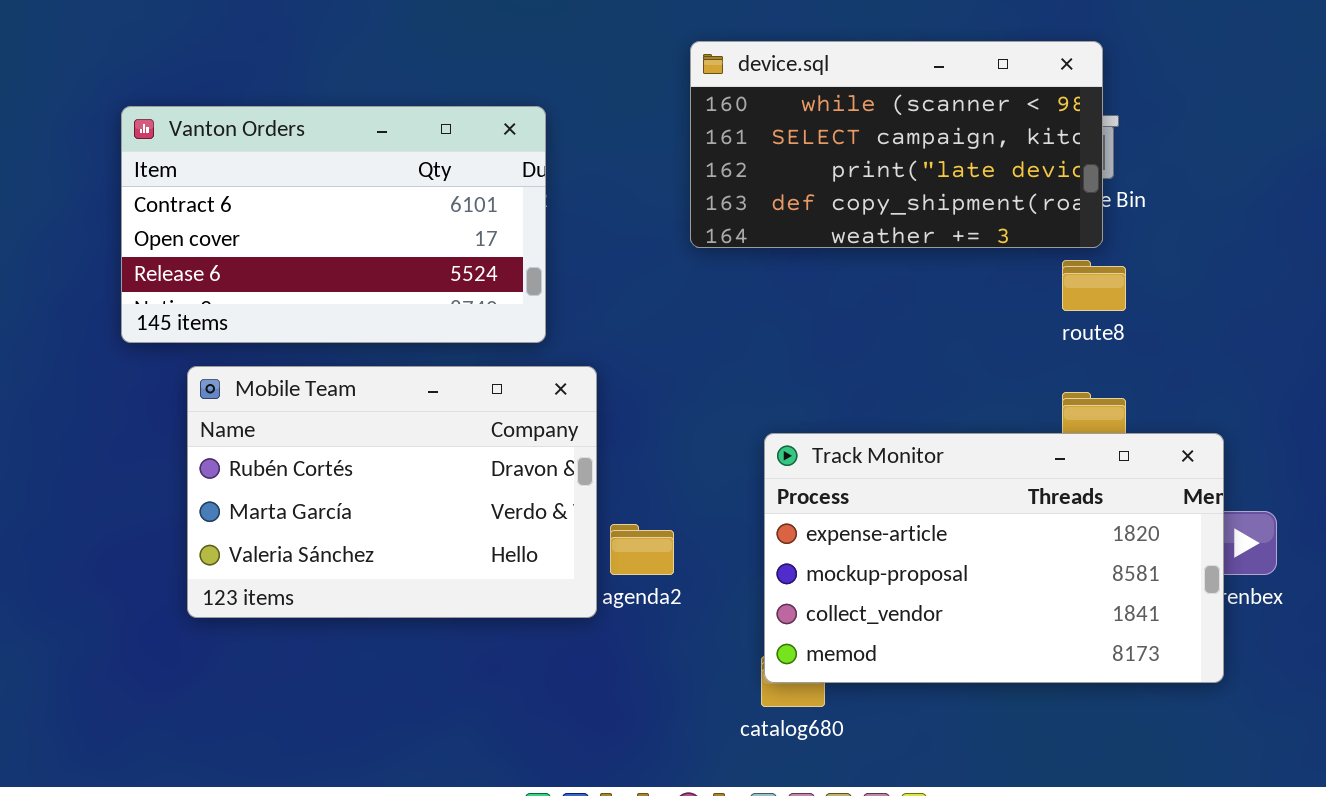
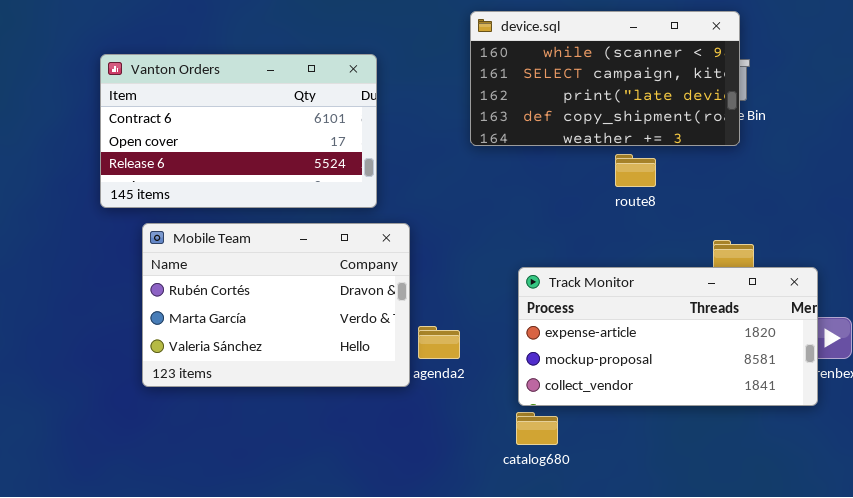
route8: [1062,260,1126,311] -> [615,154,656,187], moved
Track Monitor: [764,433,1224,683] -> [518,267,818,406], resized

